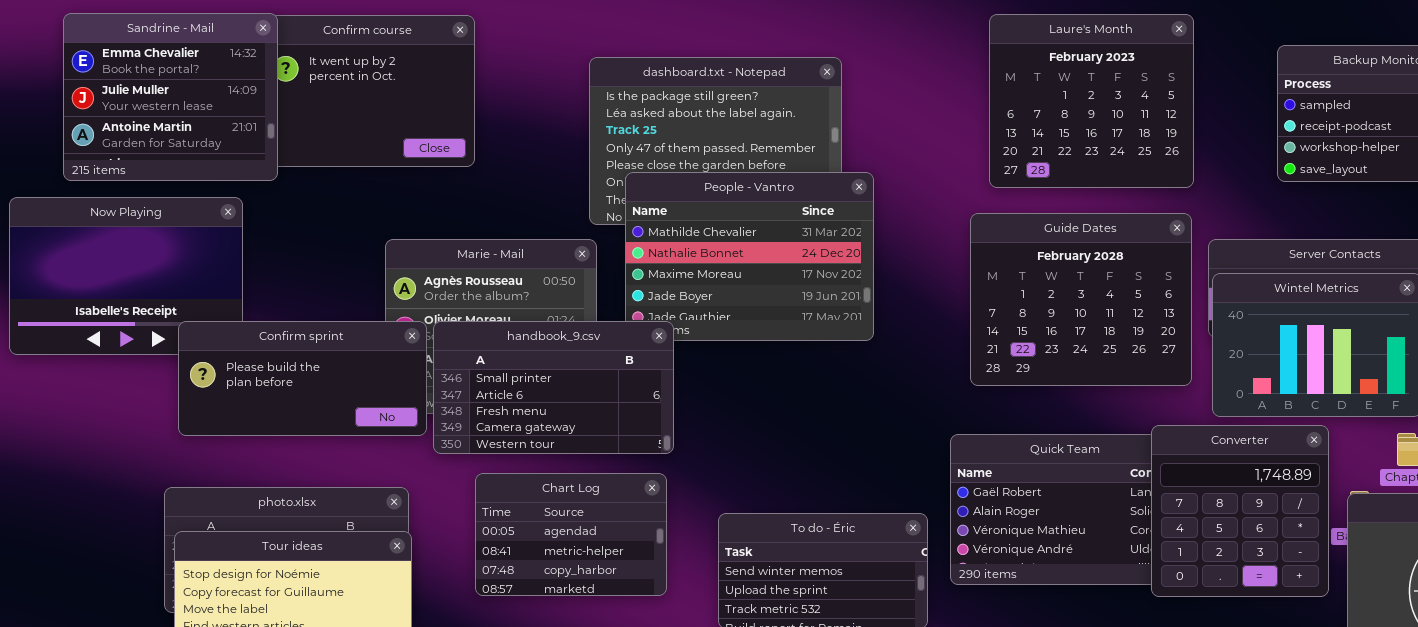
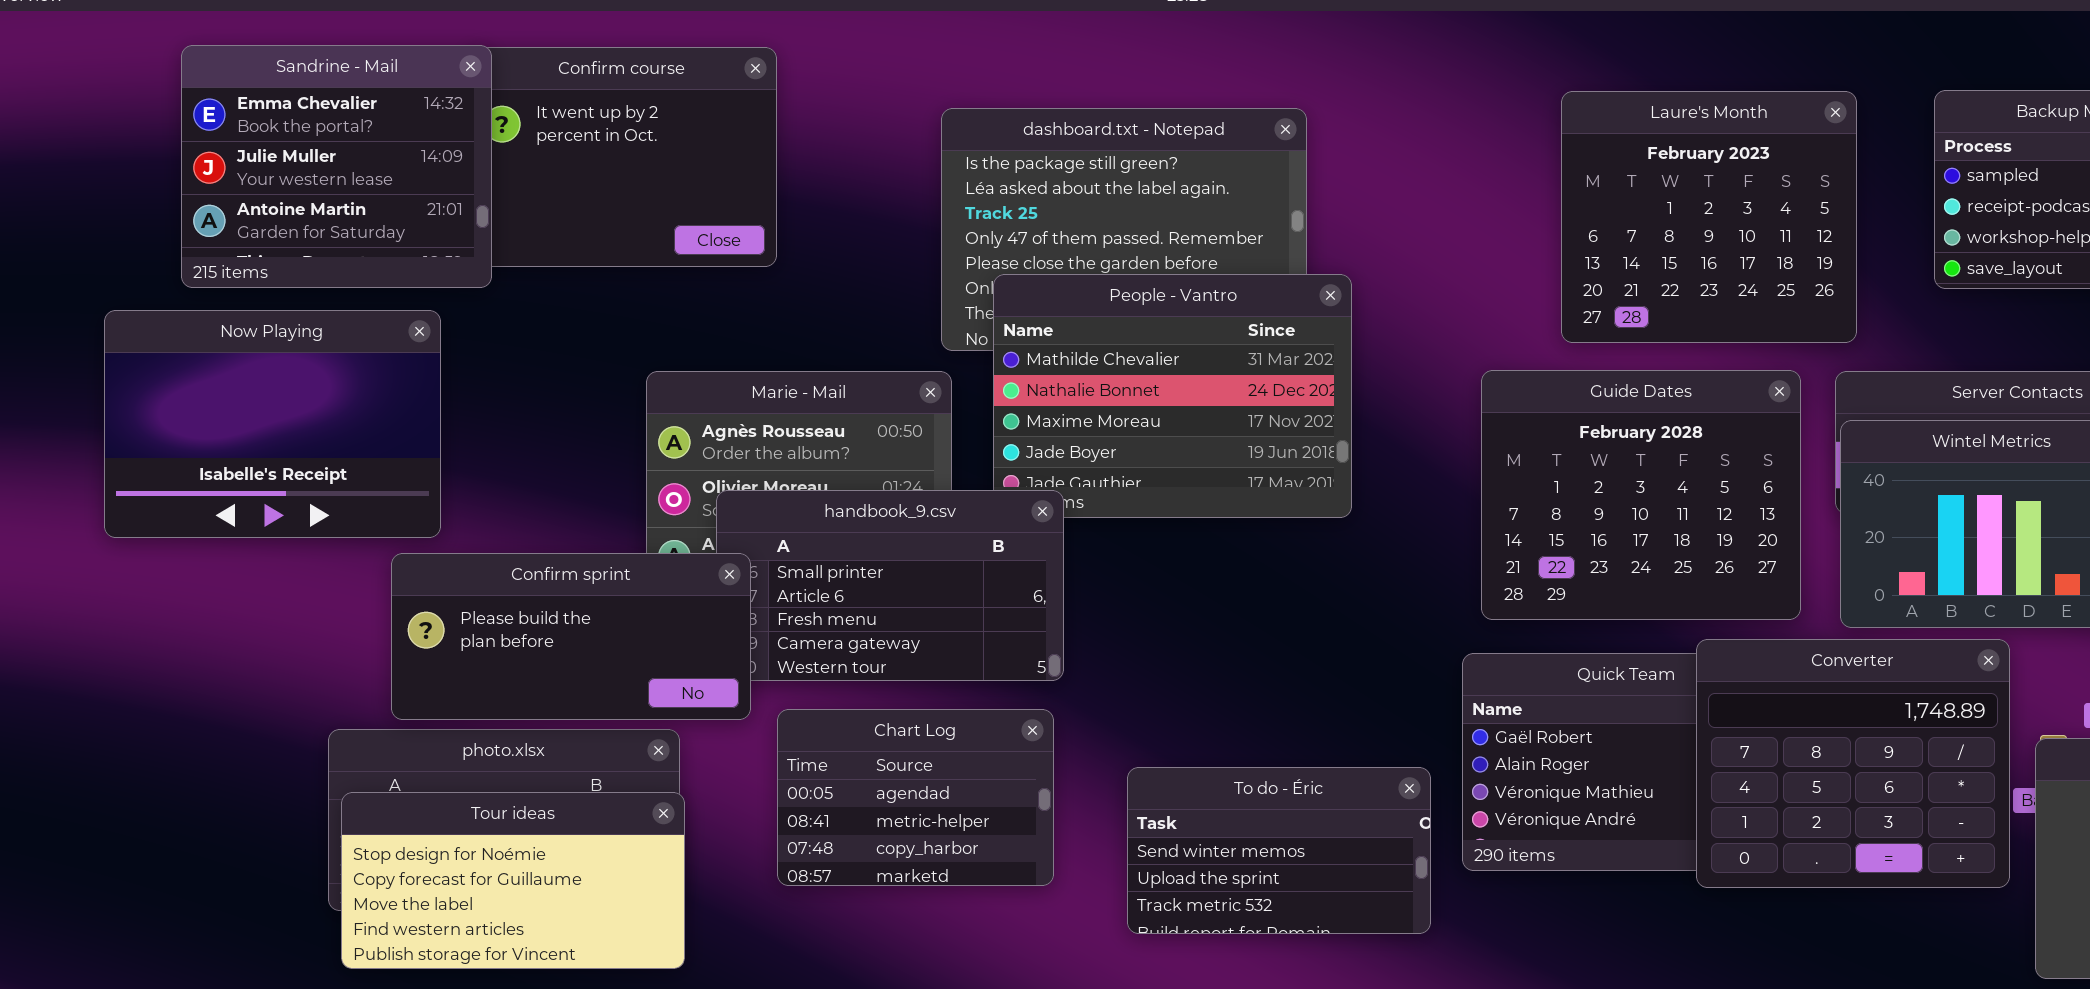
Laure's Month: [989,14,1194,188] -> [1561,91,1857,343], moved
Guide Dates: [970,213,1192,386] -> [1481,370,1801,620], moved
Confirm sprint: [178,321,427,436] -> [391,553,751,720], moved
Converter: [1151,425,1329,597] -> [1696,639,2010,888], resized

